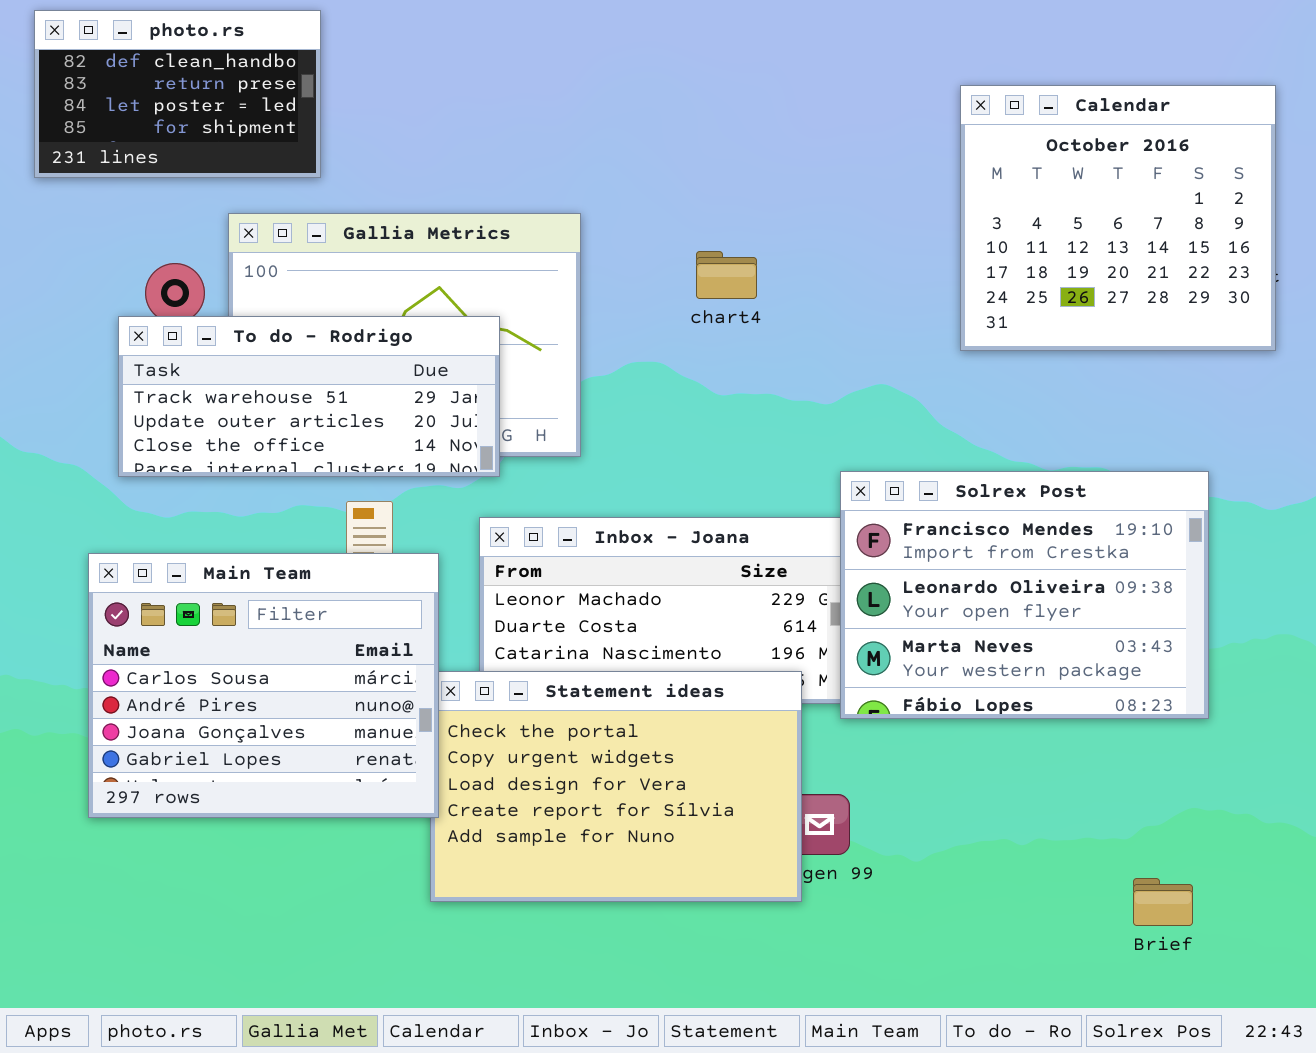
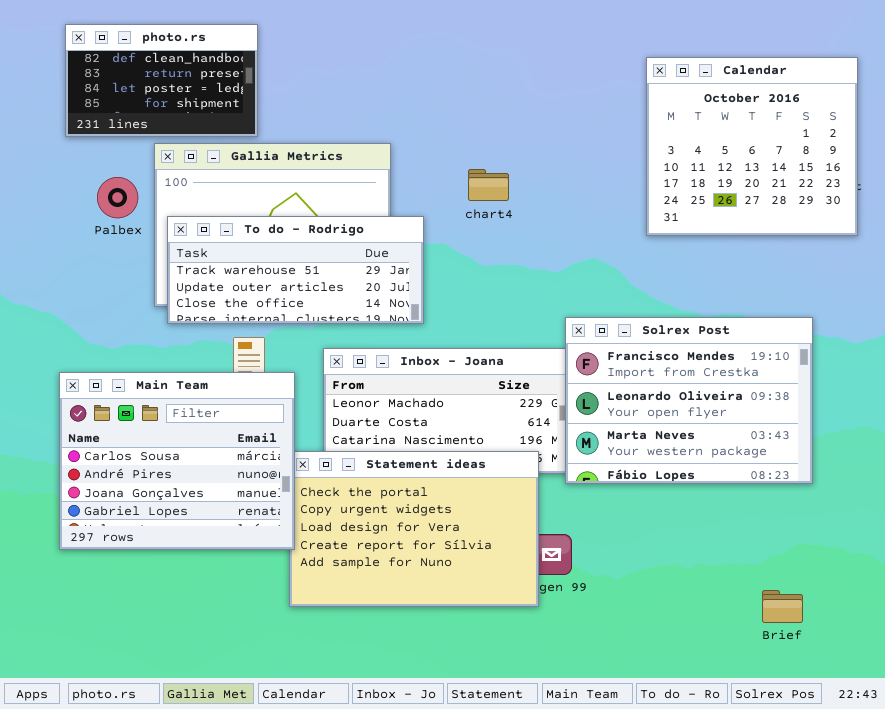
photo.rs: [34,10,321,178] -> [65,24,258,137], moved
To do - Rodrigo: [118,316,500,477] -> [167,216,424,324], moved

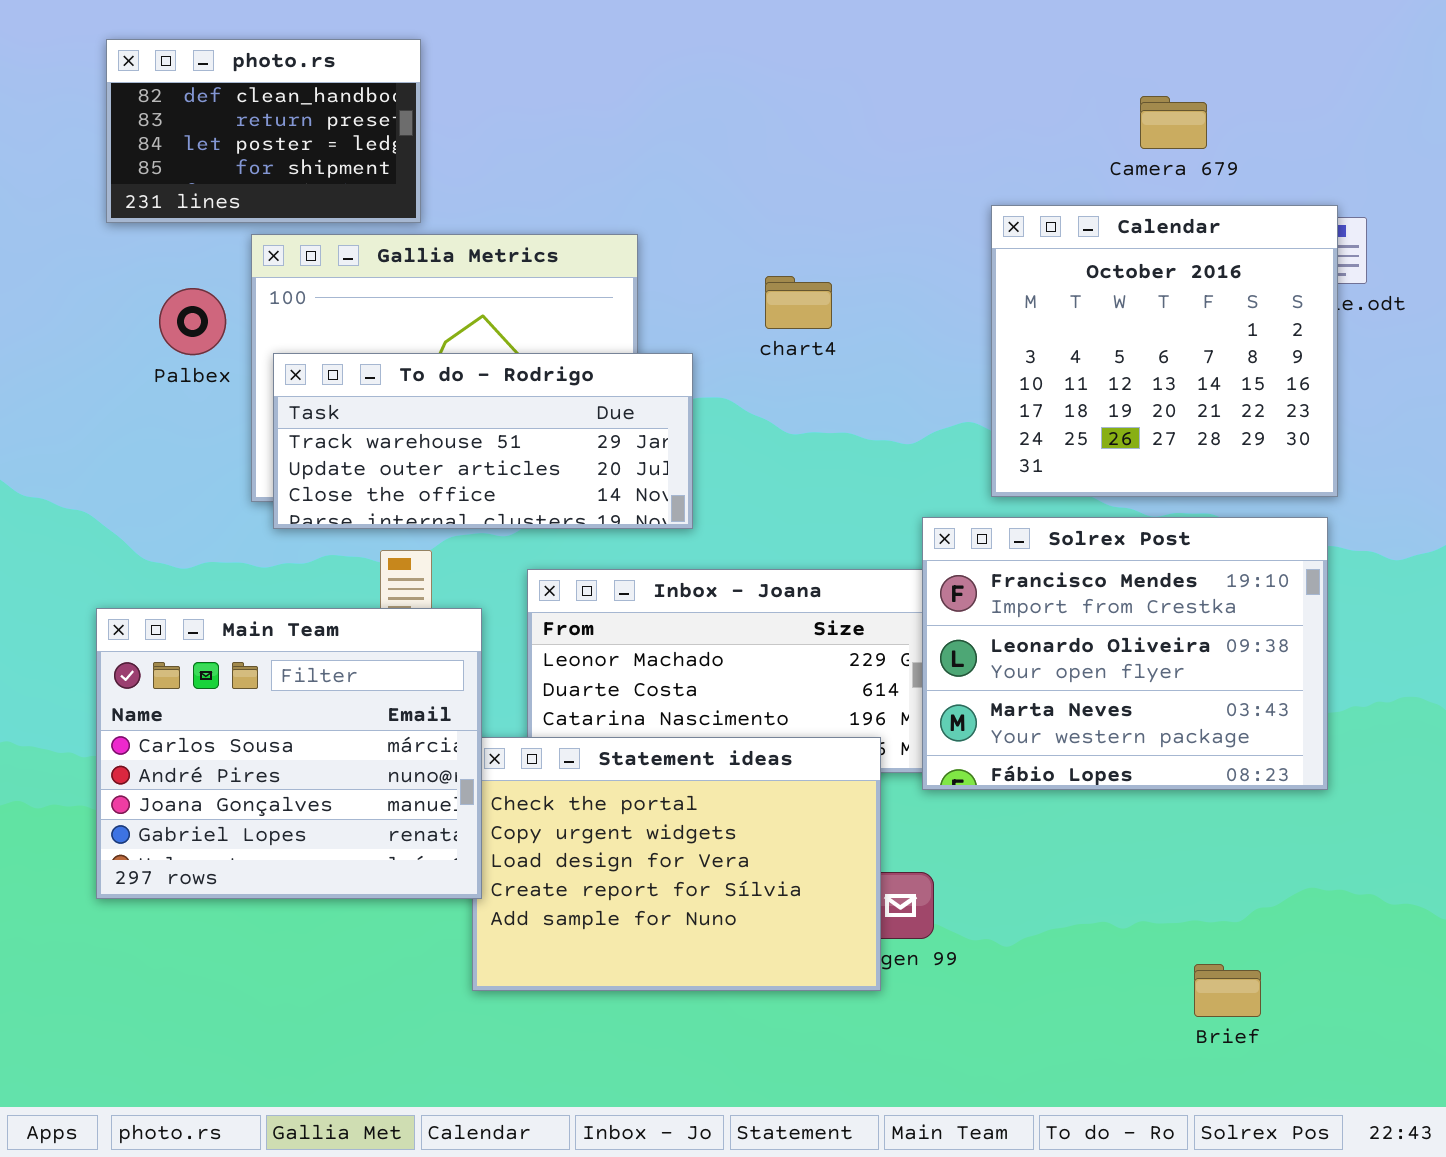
Calendar: [646,57,858,236] -> [991,205,1338,497], moved
Brief: [762,590,803,623] -> [1194,964,1261,1017], moved

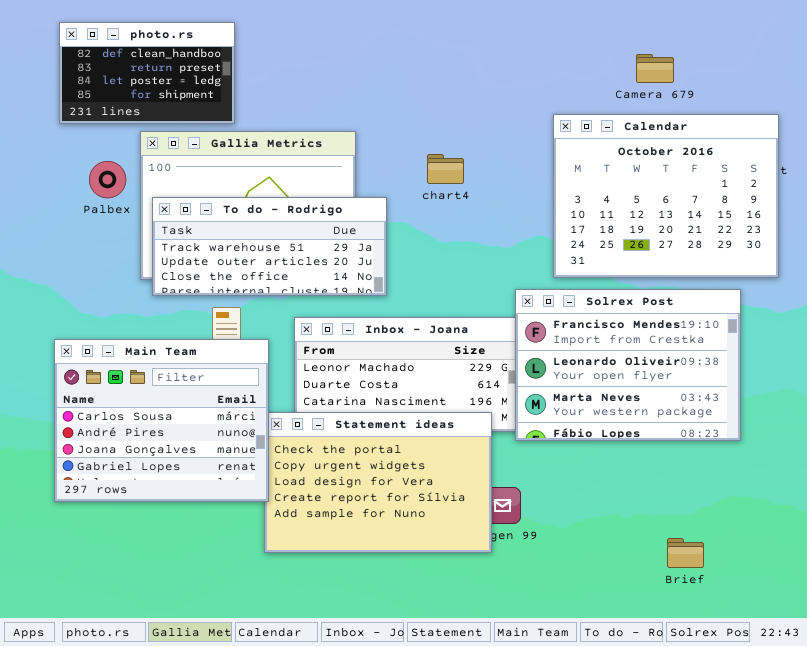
Calendar: [991,205,1338,497] -> [553,114,779,278], resized

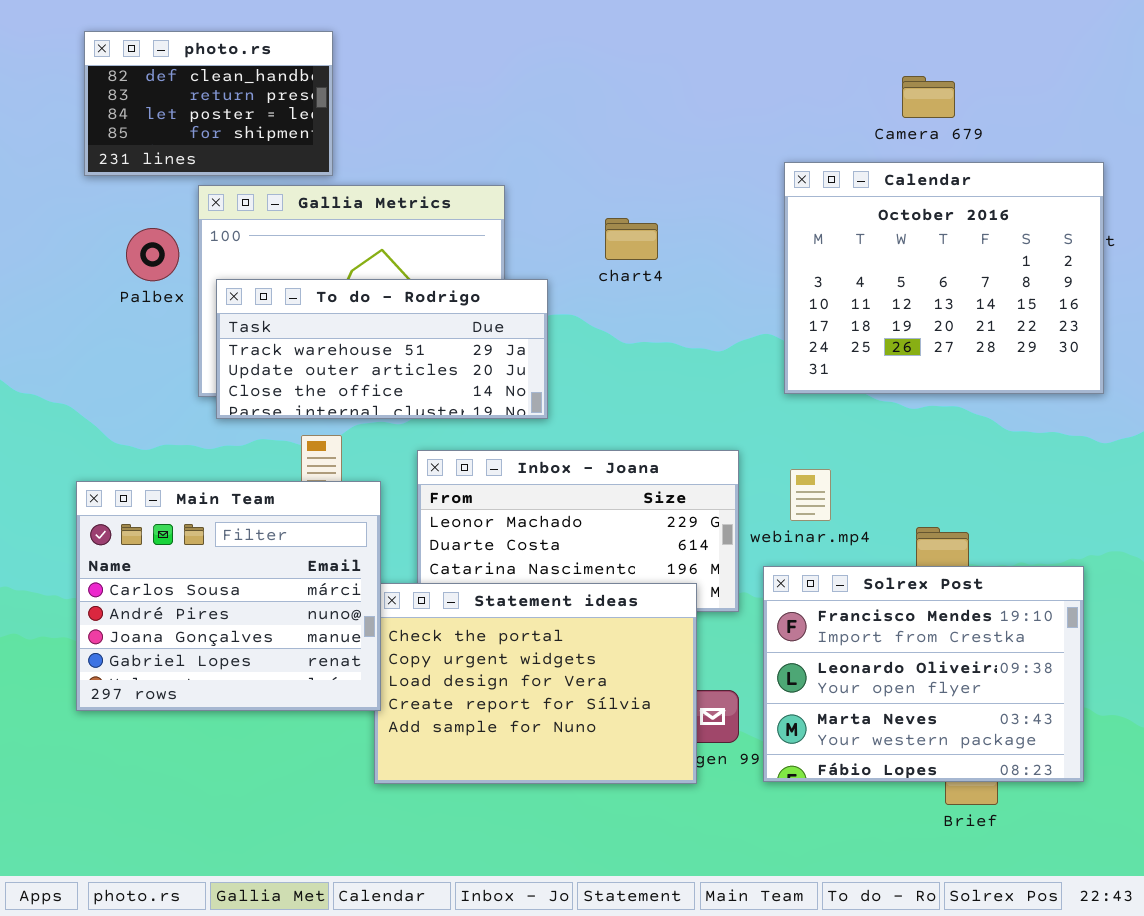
Solrex Post: [515,289,741,441] -> [763,566,1084,782], moved

